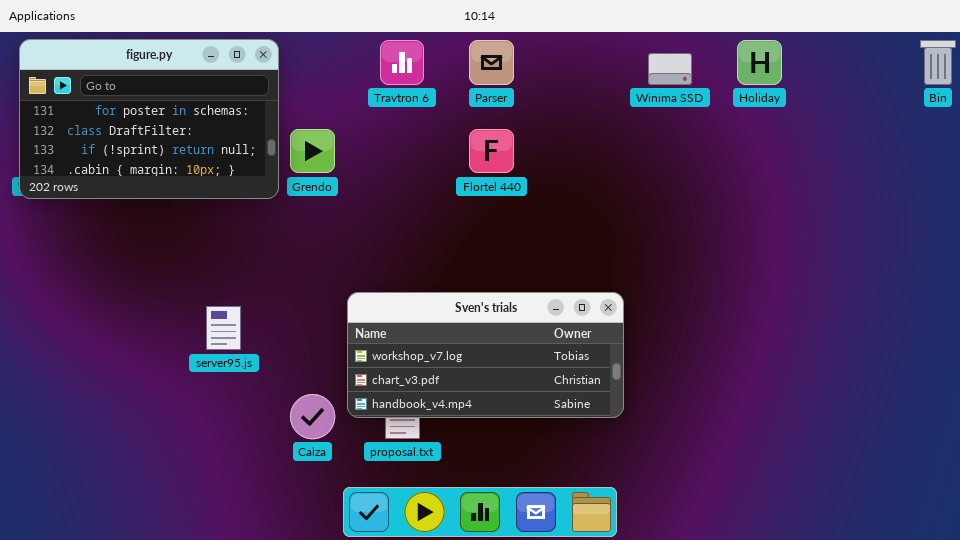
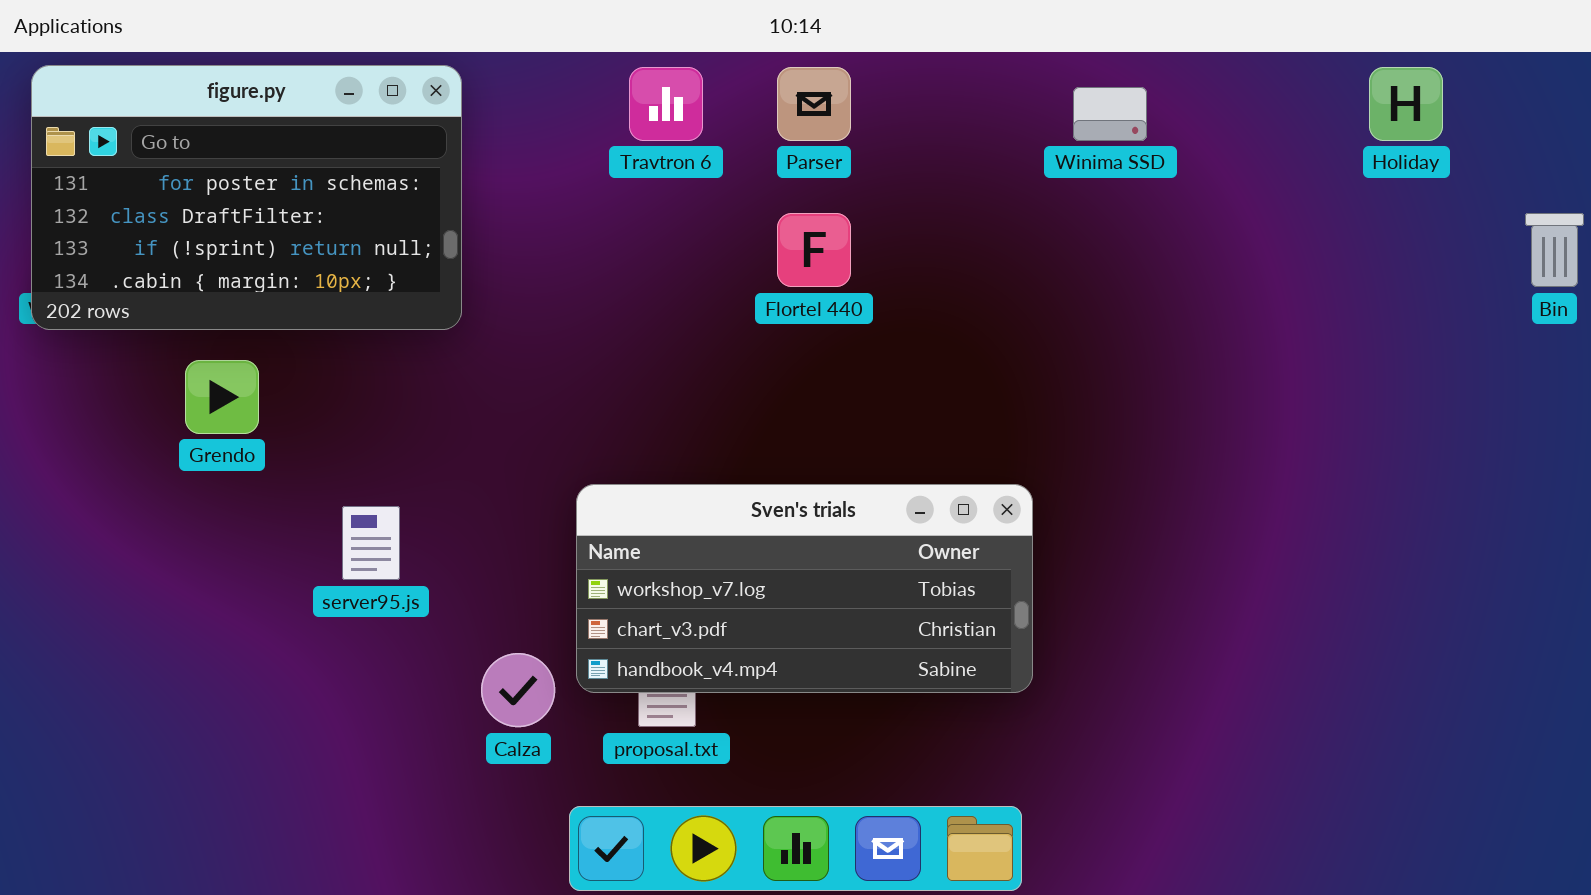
Holiday: [737,40,782,85] -> [1369,67,1443,141], moved
Bin: [920,40,956,85] -> [1525,213,1584,287], moved
Grendo: [290,129,335,173] -> [185,360,259,434], moved

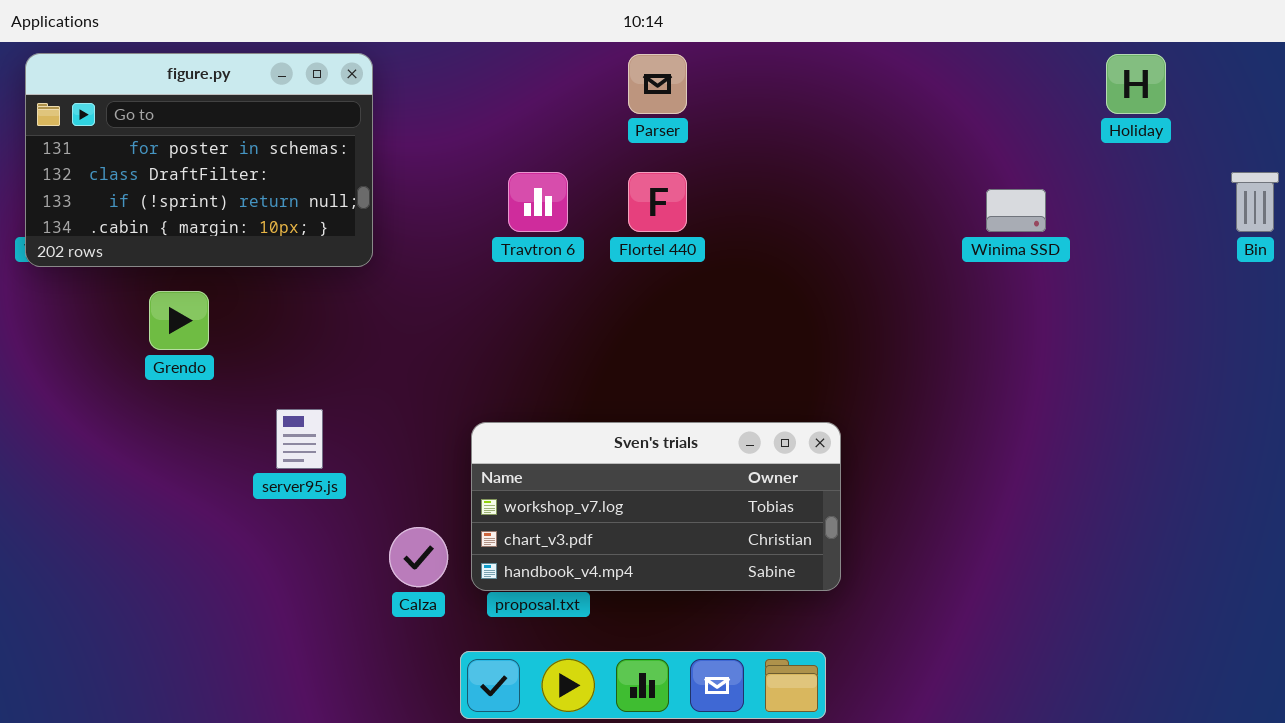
Travtron 6: [629,67,703,141] -> [508,172,568,232], moved
Winima SSD: [1073,87,1147,141] -> [986,189,1046,232], moved
Sven's trials: [576,484,1033,693] -> [471,422,841,591], moved

